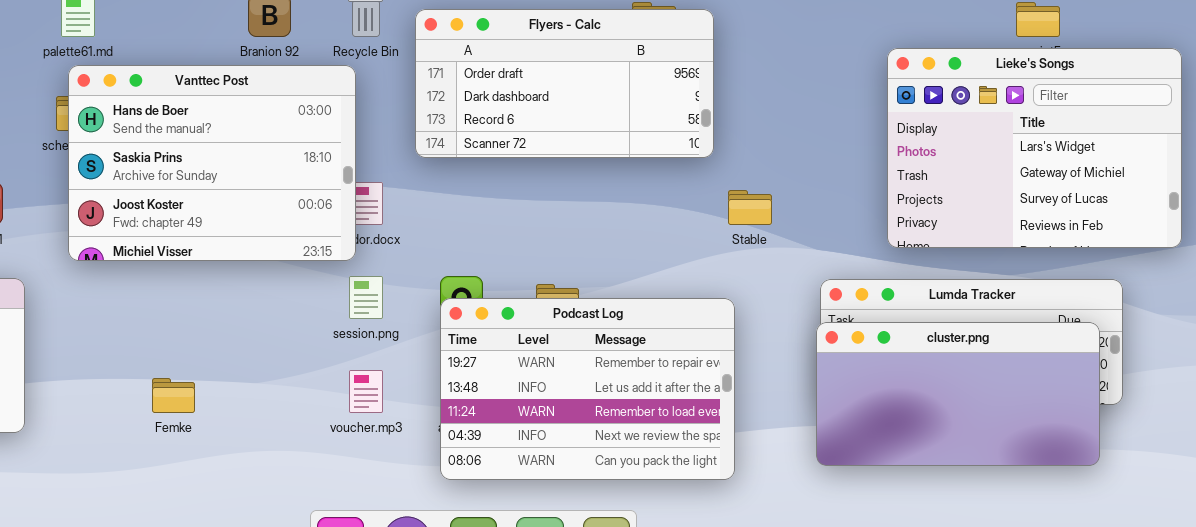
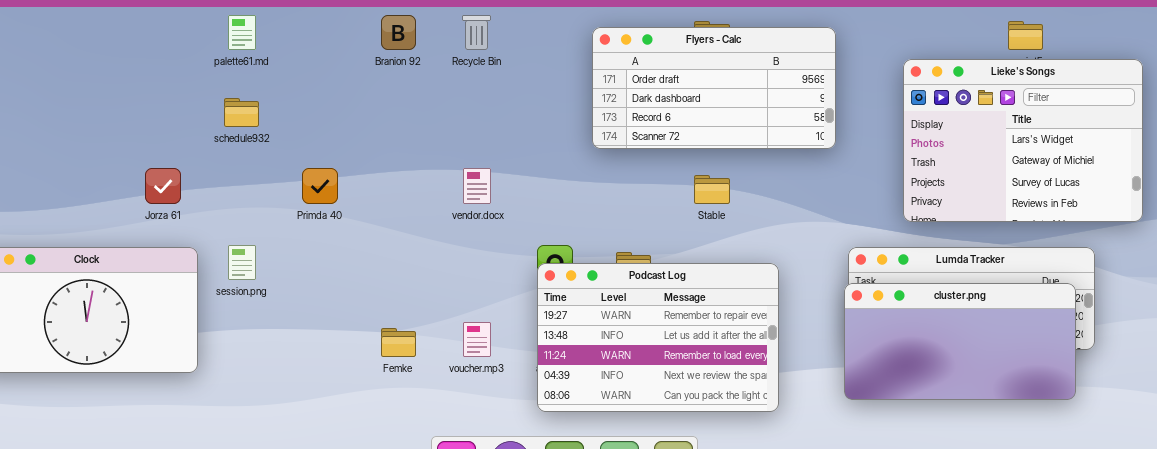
Flyers - Calc: [415,9,714,158] -> [592,27,836,149], moved
Vanttec Post: [68,65,356,261] -> none, closed
Stable: [728,190,772,225] -> [694,175,730,204], moved
session.png: [349,276,383,319] -> [228,245,256,280], moved
Femke: [152,378,195,413] -> [381,328,416,357], moved

